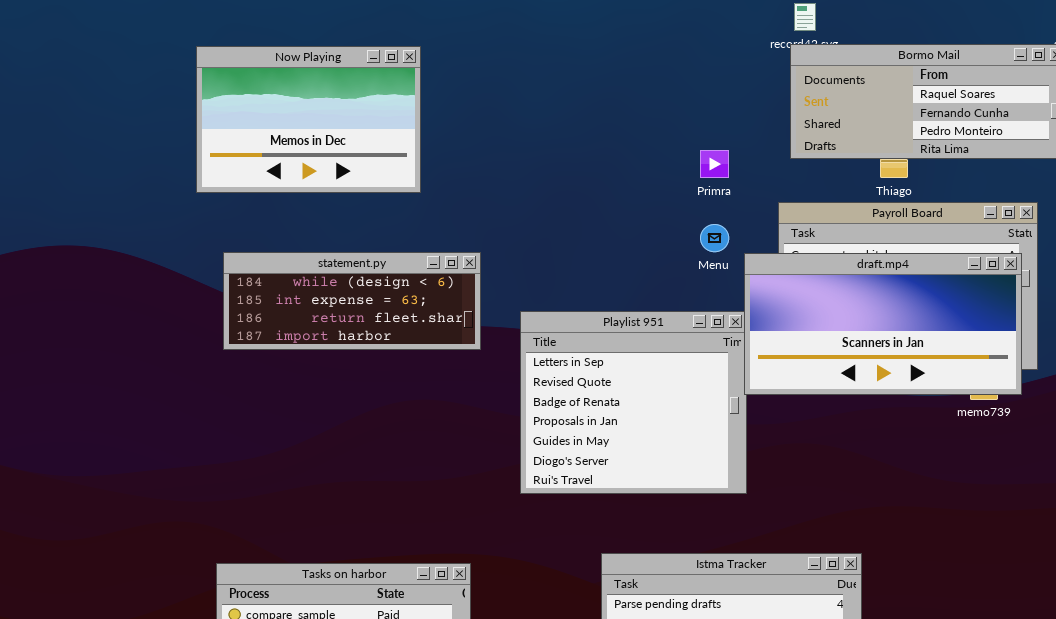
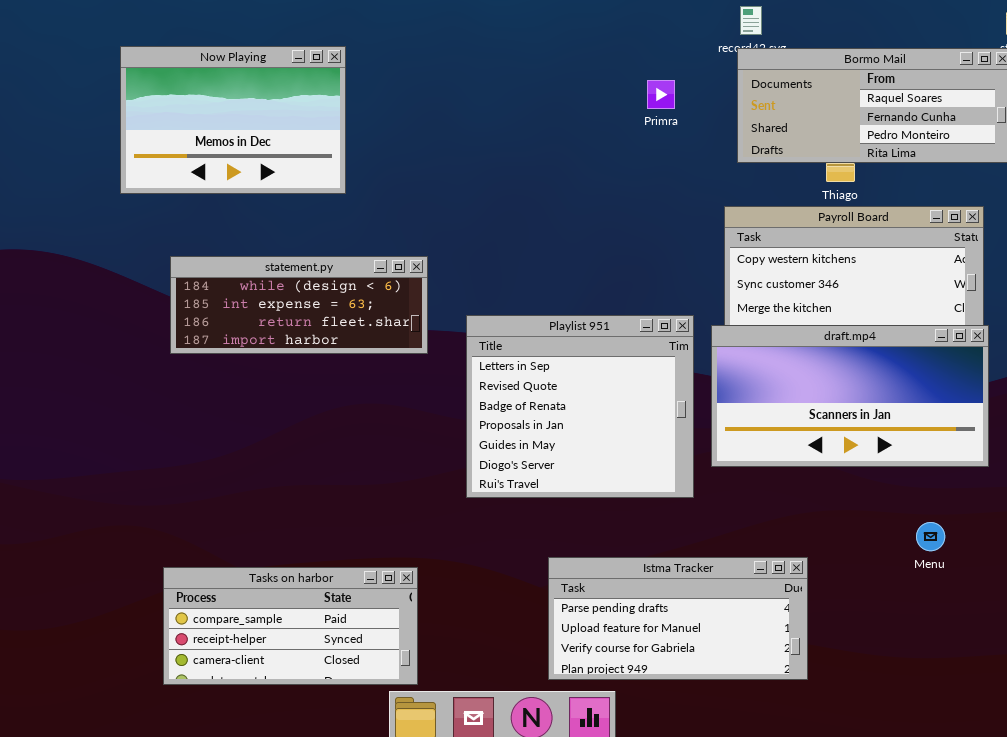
Now Playing: [196,46,421,193] -> [120,46,346,194], moved
Primra: [700,150,729,178] -> [647,80,675,109], moved
Menu: [700,224,729,252] -> [916,522,945,551], moved
draft.mp4: [744,253,1022,395] -> [711,325,989,467], moved

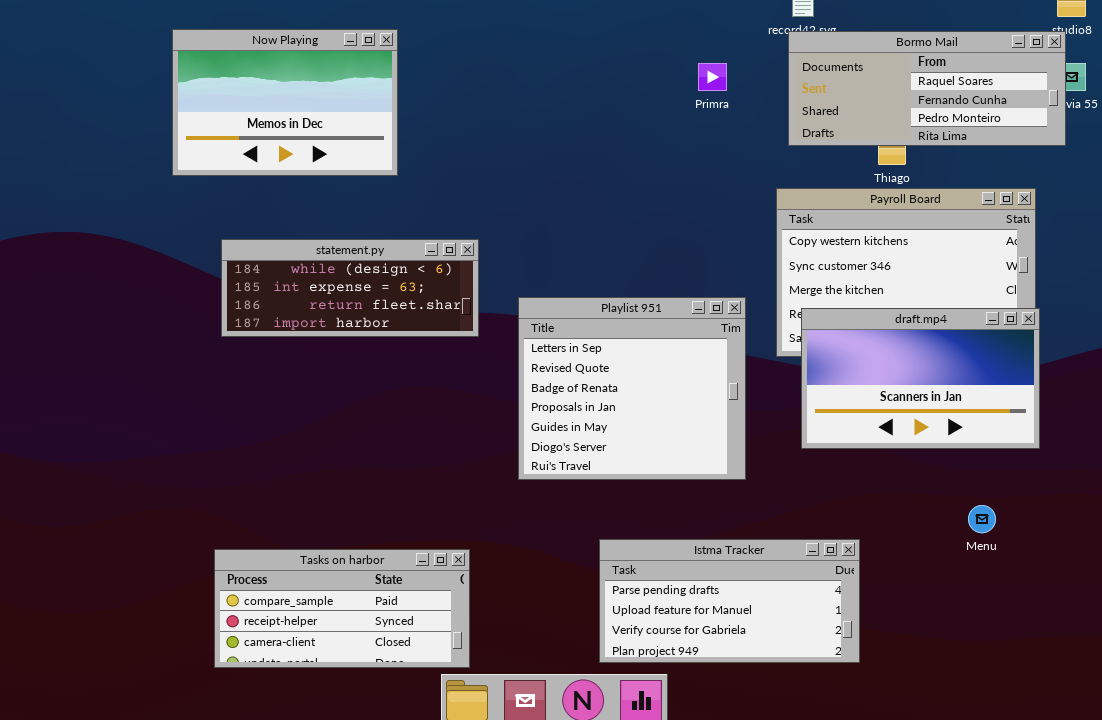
draft.mp4: [711,325,989,467] -> [801,308,1040,449], resized

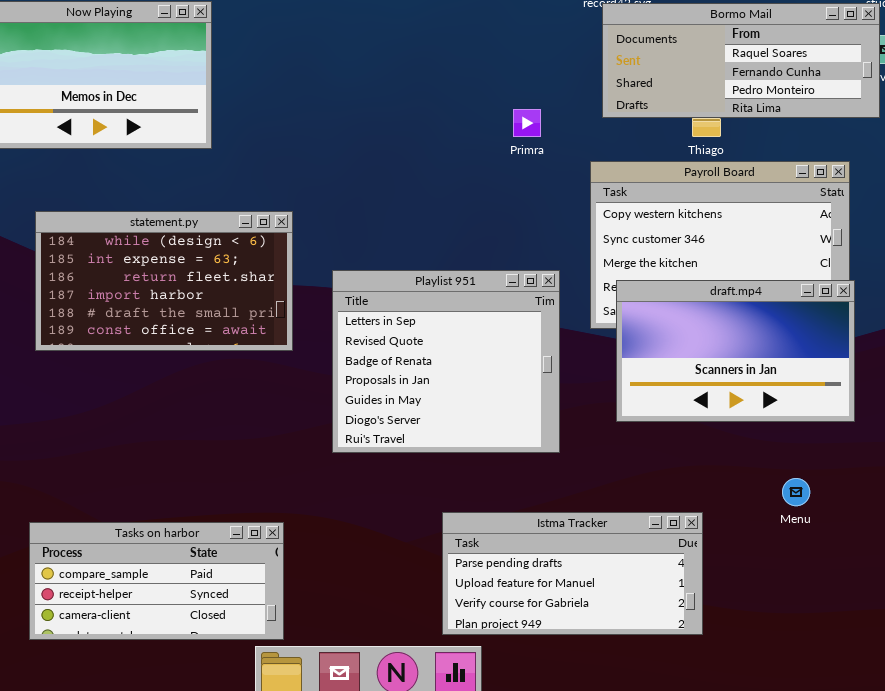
Primra: [698,63,727,91] -> [513,109,541,137], moved
statement.py: [221,239,479,337] -> [35,211,293,351], resized
Istma Tracker: [599,539,860,663] -> [442,512,703,635], moved

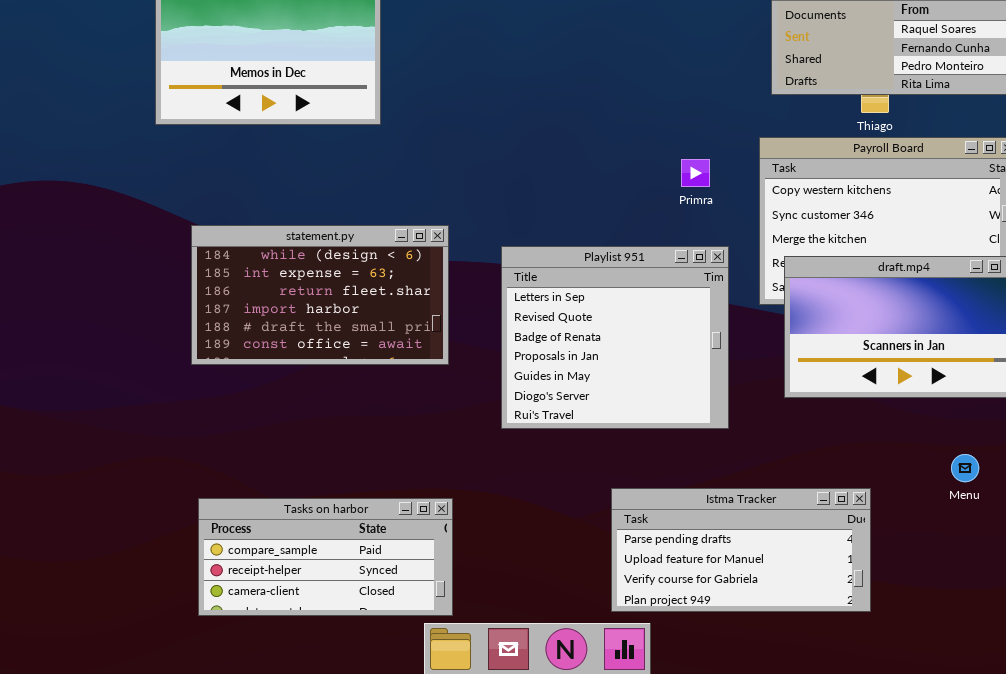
Primra: [513,109,541,137] -> [681,159,710,187], moved
statement.py: [35,211,293,351] -> [191,225,449,365], moved

